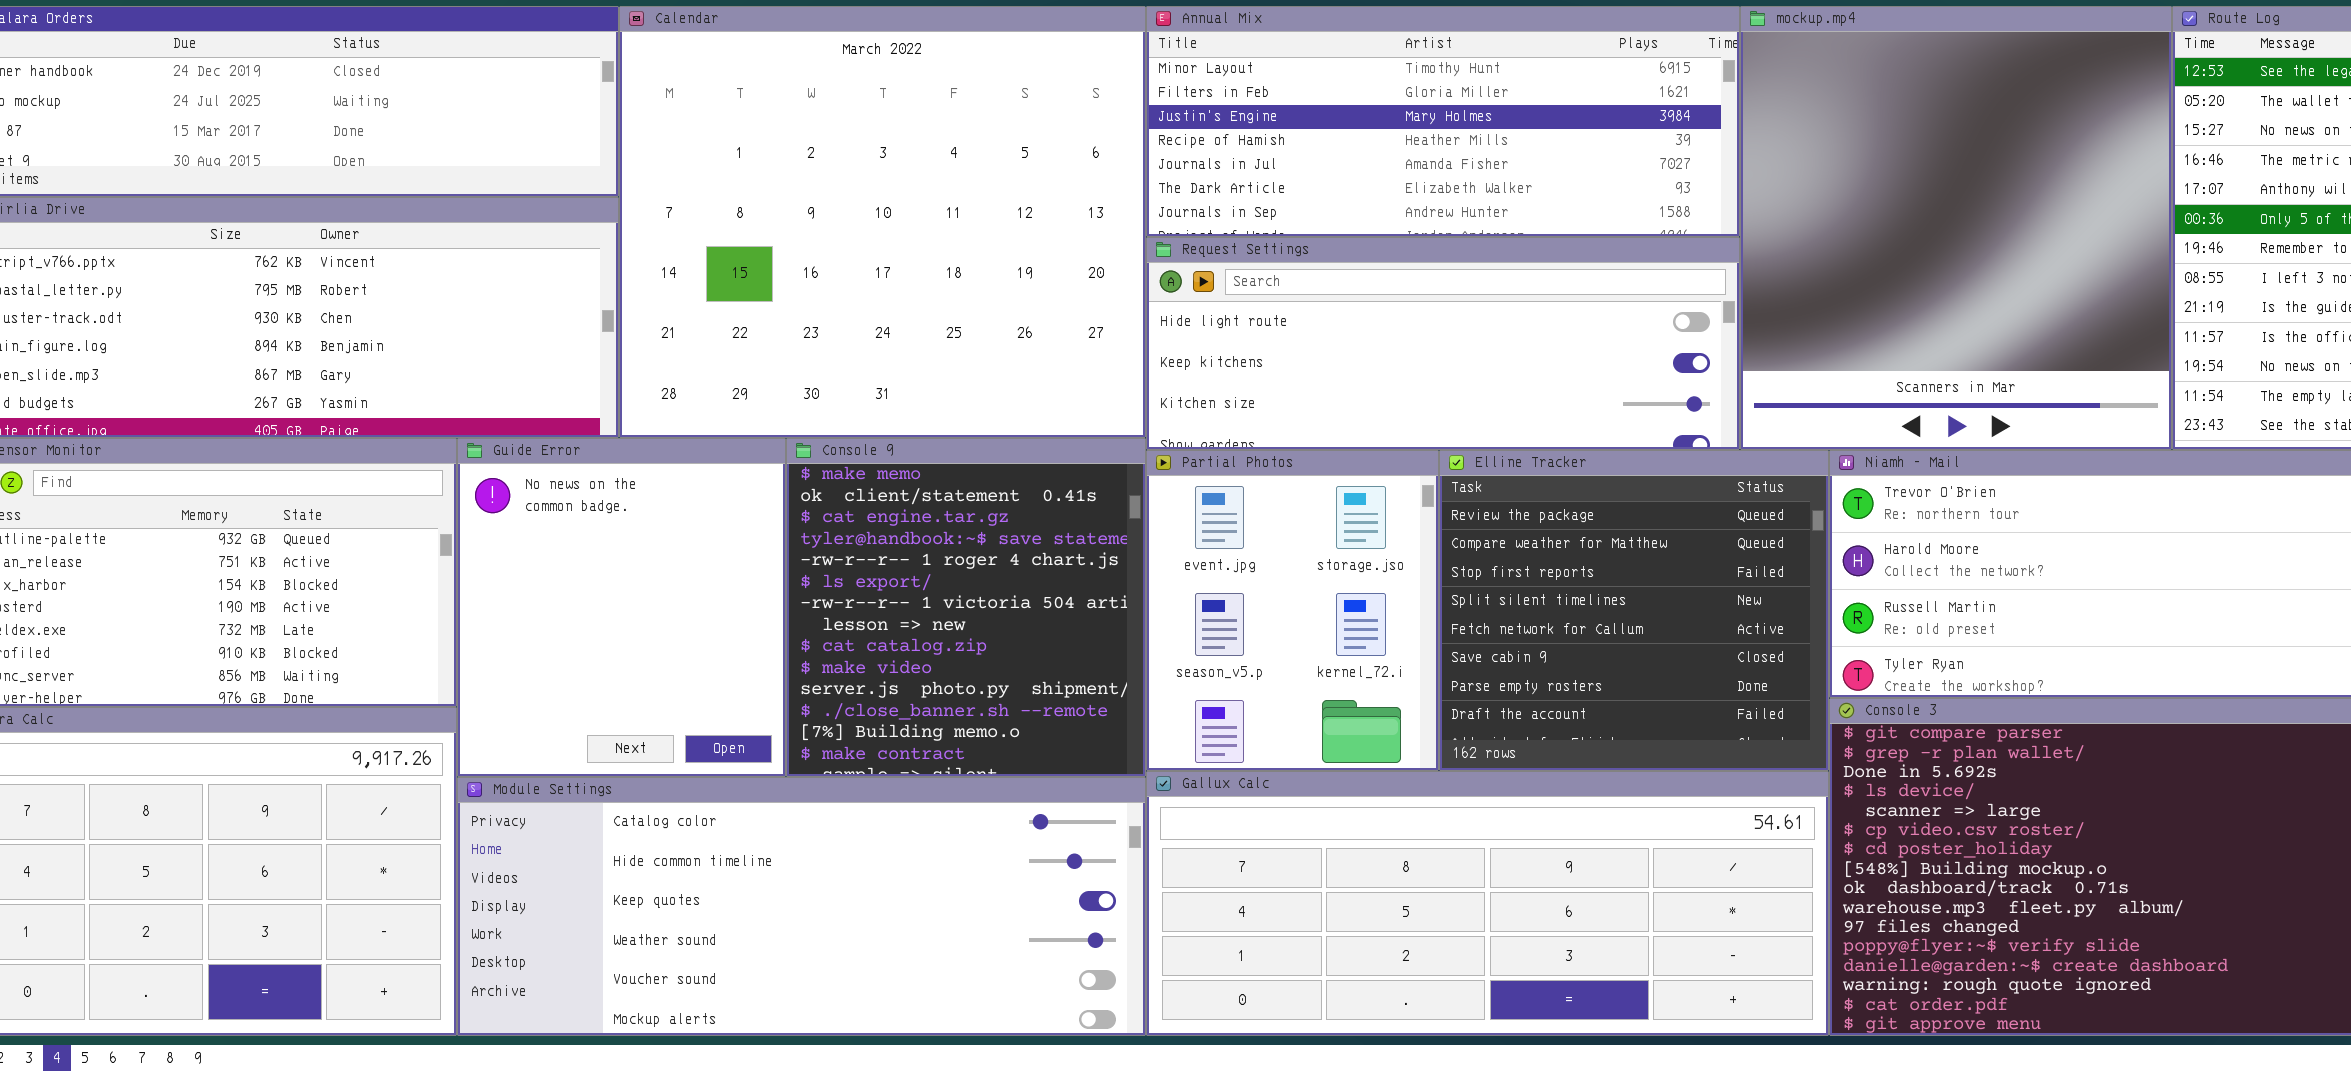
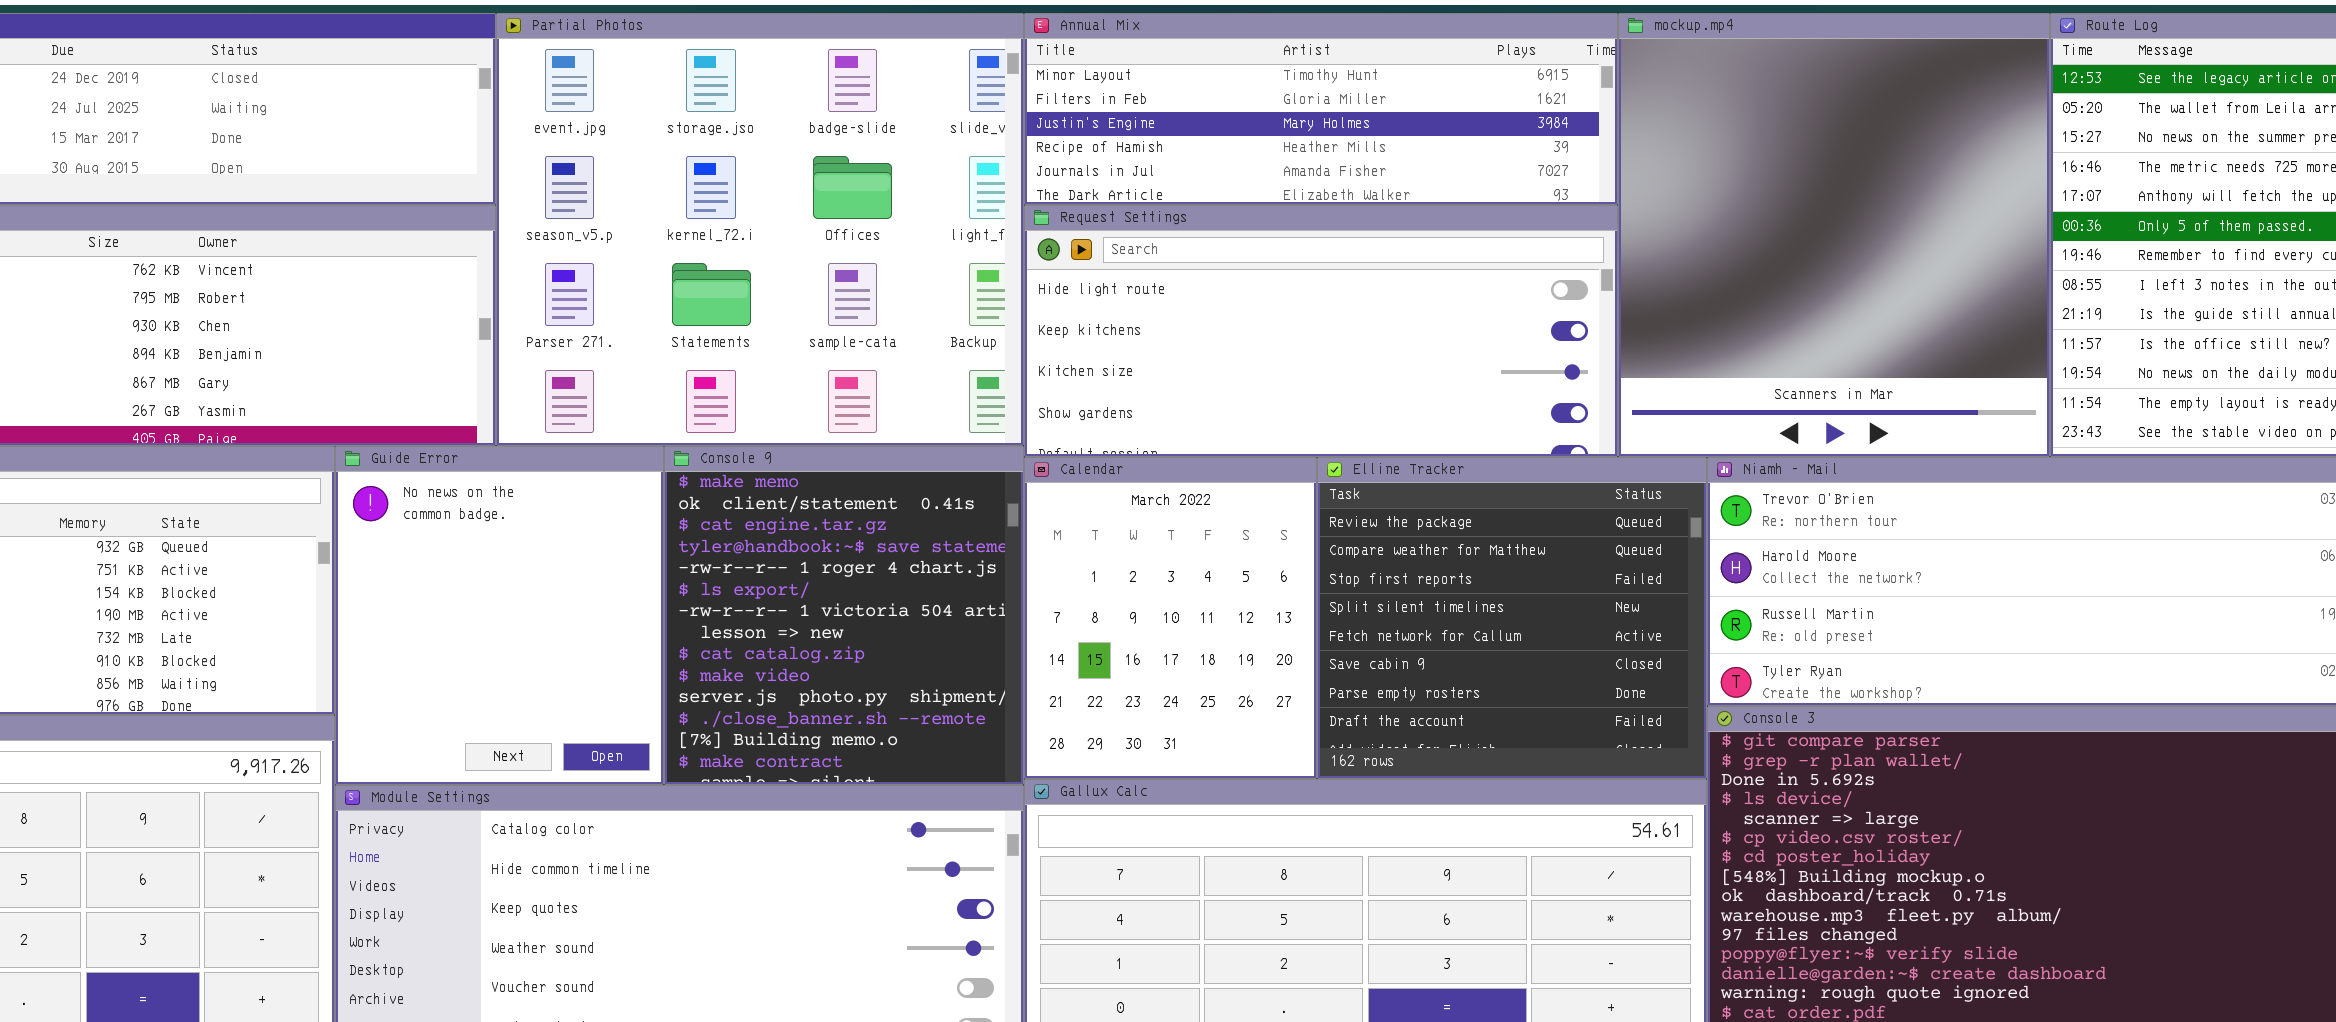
Calendar: [619,6,1146,438] -> [1024,457,1317,779], moved, resized
Annual Mix: [1146,6,1740,237] -> [1024,13,1618,205], resized
Request Settings: [1146,237,1740,450] -> [1024,205,1618,457], resized
Partial Photos: [1146,450,1439,771] -> [496,13,1024,446], moved, resized

